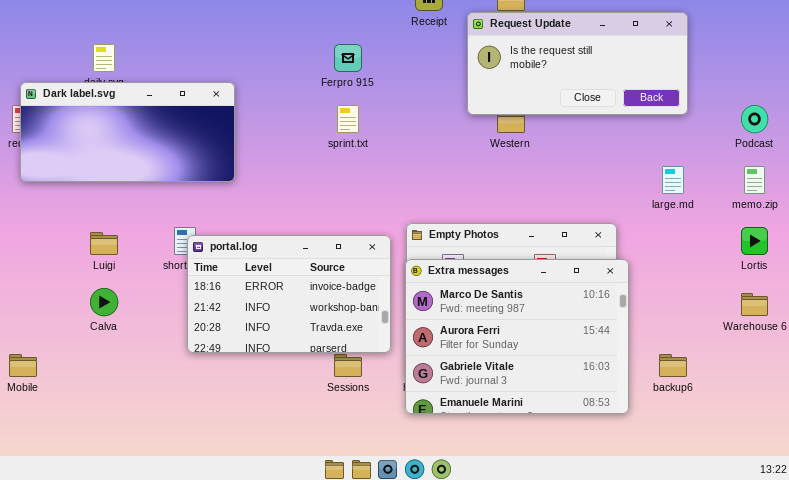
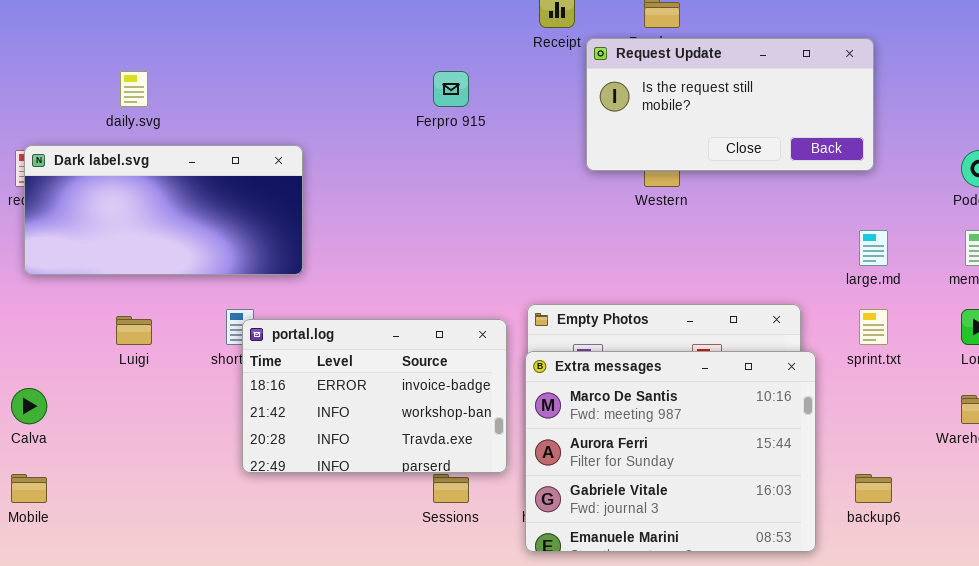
Request Update: [467,12,688,115] -> [586,38,874,171], moved
Dark label.svg: [20,82,235,182] -> [24,145,303,275], moved
sprint.txt: [337,105,359,133] -> [859,309,888,345], moved
Calva: [90,288,118,316] -> [11,388,47,424], moved

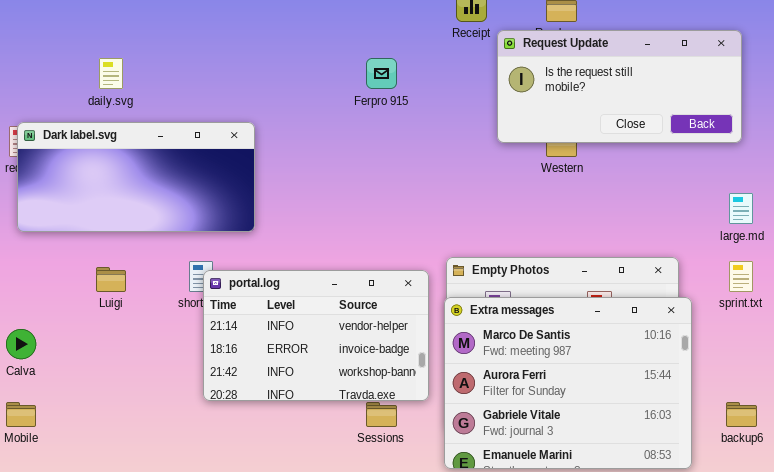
portal.log: [242,319,507,473] -> [203,270,429,401], scrolled up 1 row

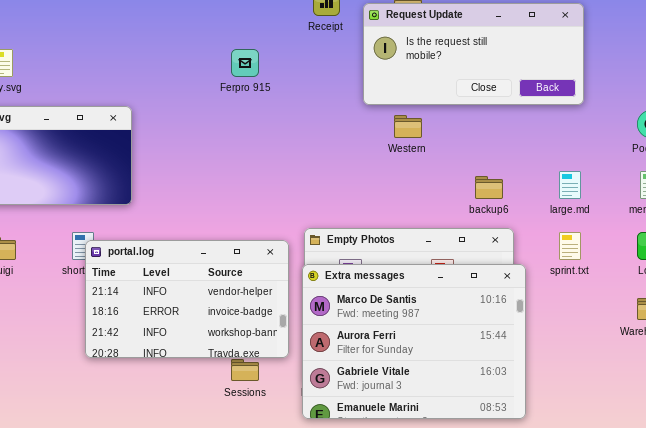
Request Update: [497,30,742,143] -> [363,3,584,105], moved
backup6: [726,402,757,427] -> [475,176,503,199], moved

